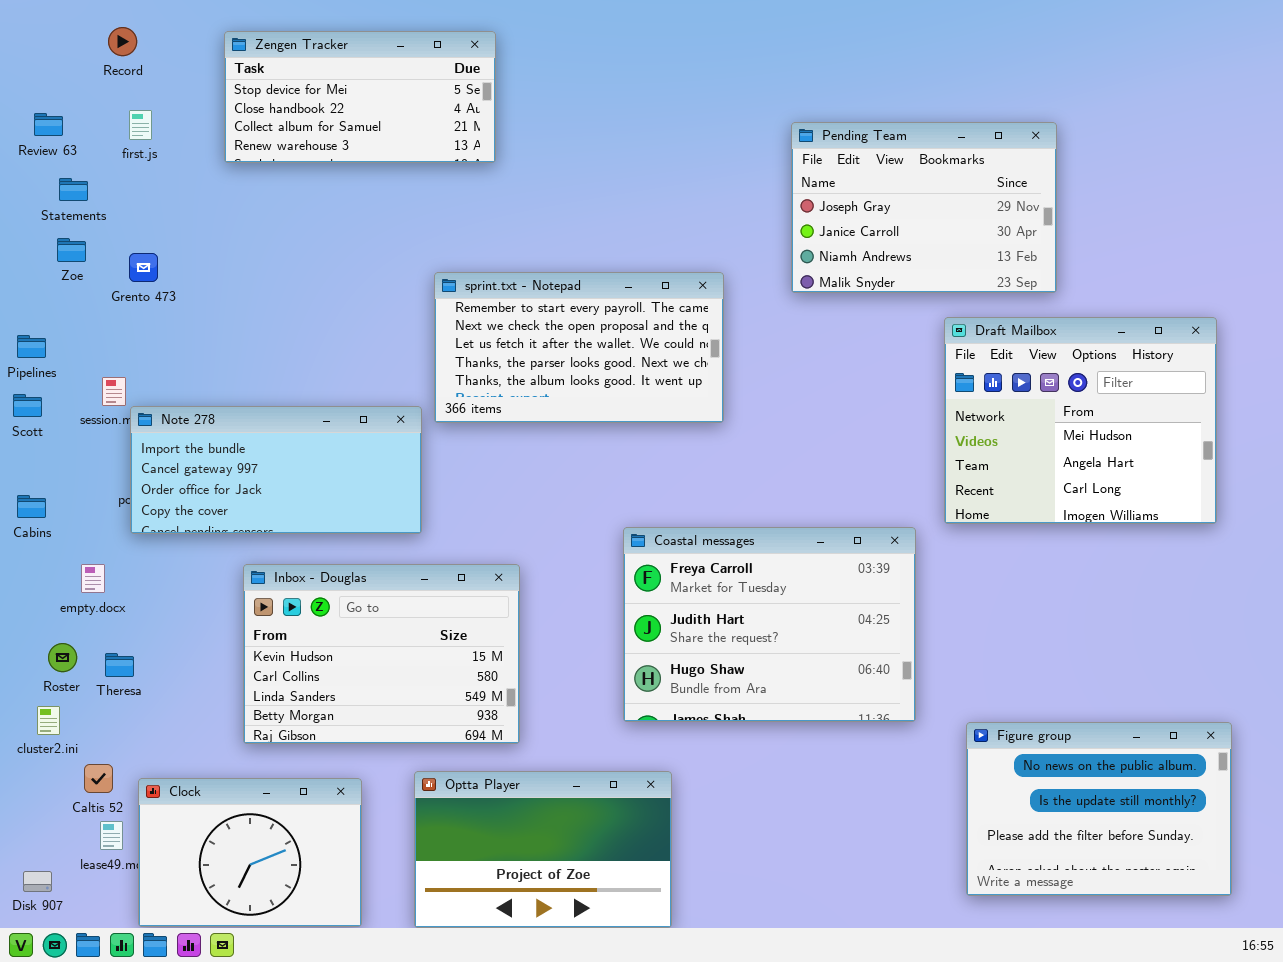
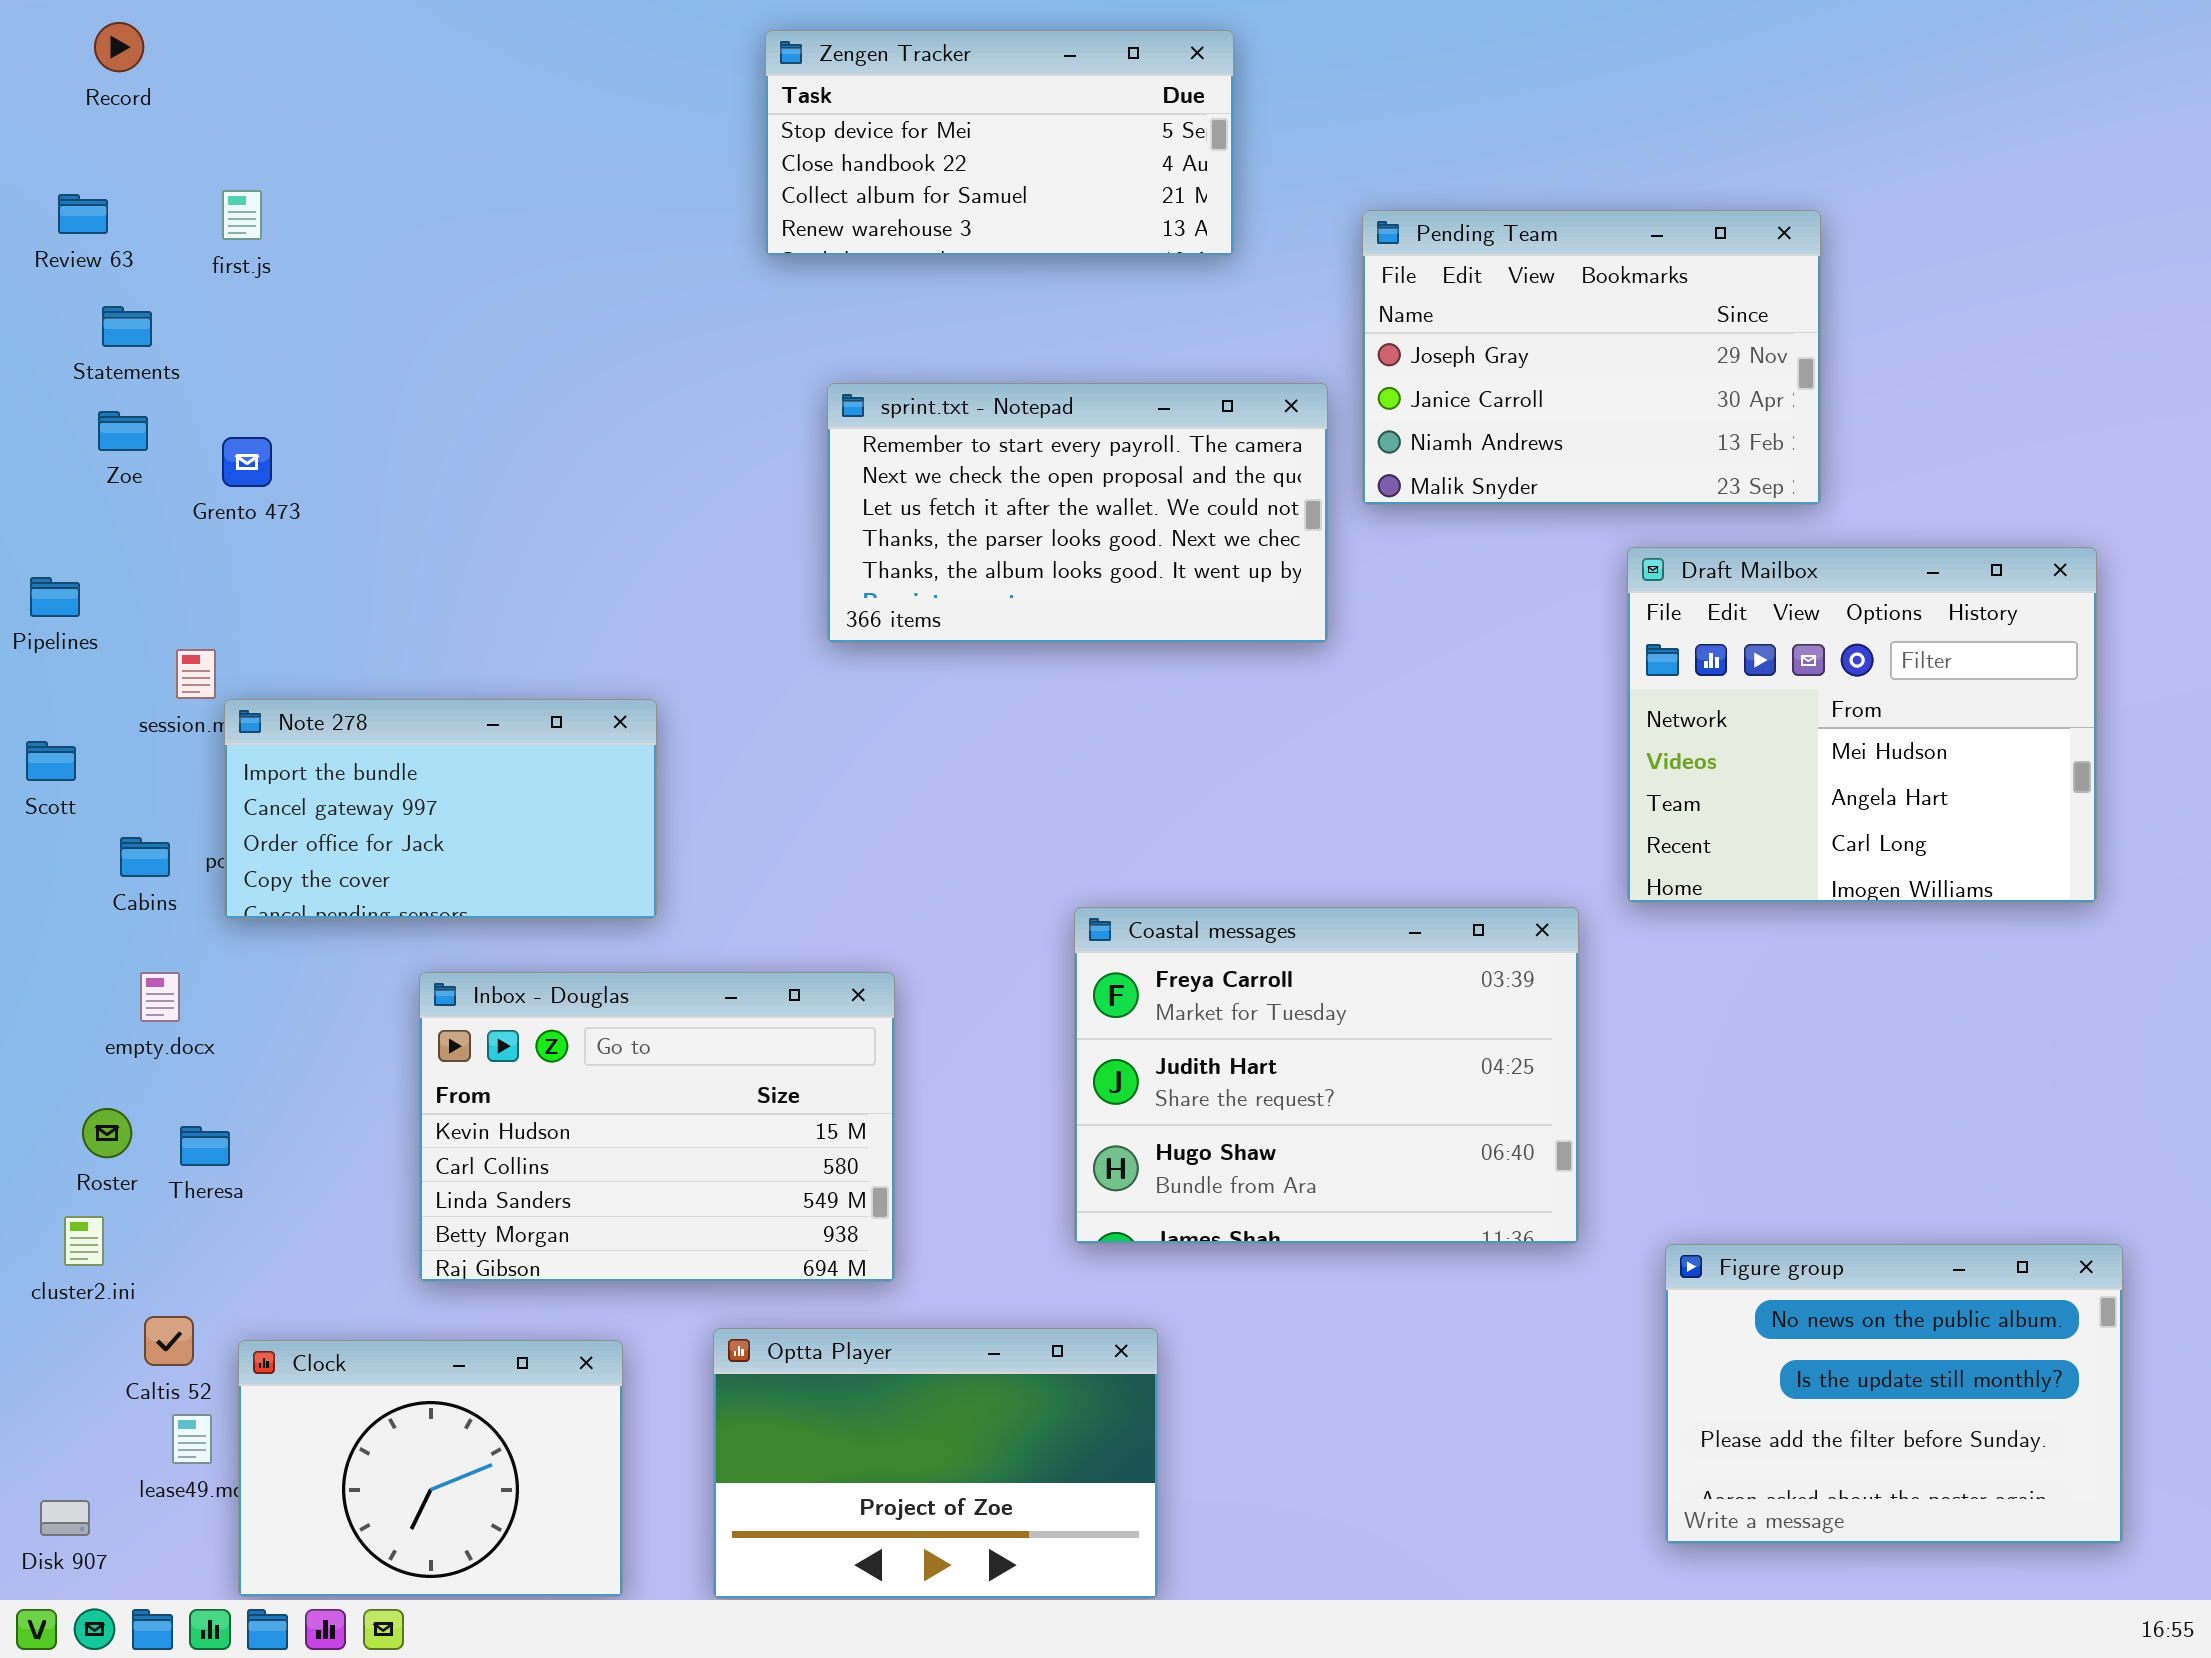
Record: [108,27,137,56] -> [94,22,144,72], moved
Zengen Tracker: [224,31,496,163] -> [765,30,1234,256], moved
sprint.txt - Notepad: [434,272,724,423] -> [827,383,1328,643], moved
Scott: [13,394,42,417] -> [26,741,76,781], moved
Note 278: [130,406,422,534] -> [224,699,657,919], resized
Cabins: [17,495,46,518] -> [120,837,170,877], moved

